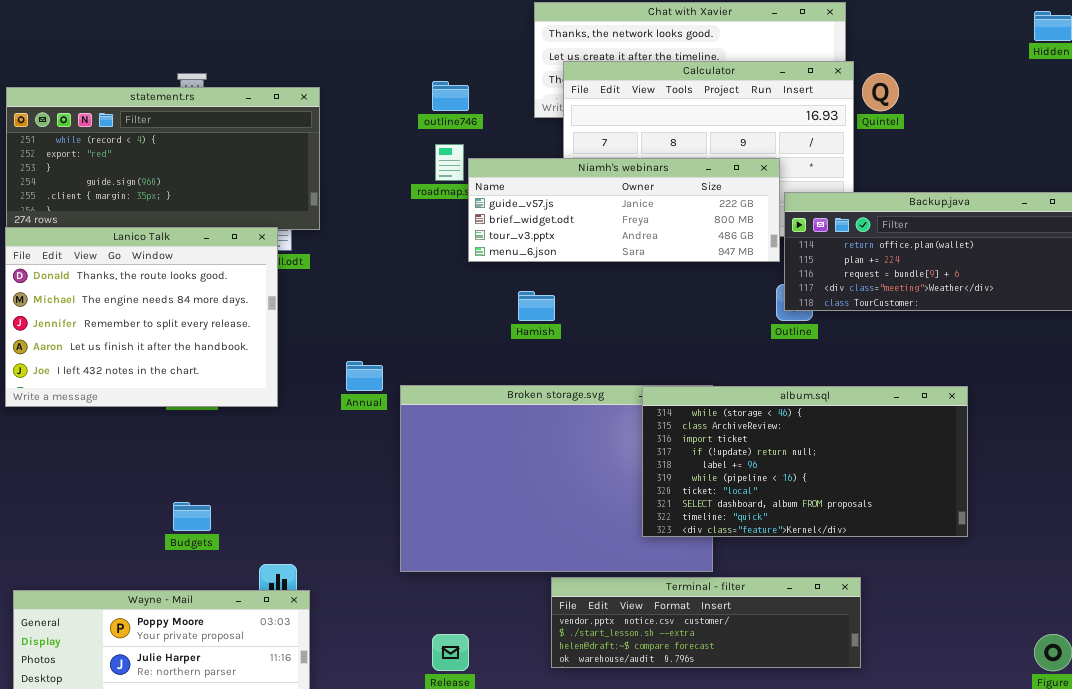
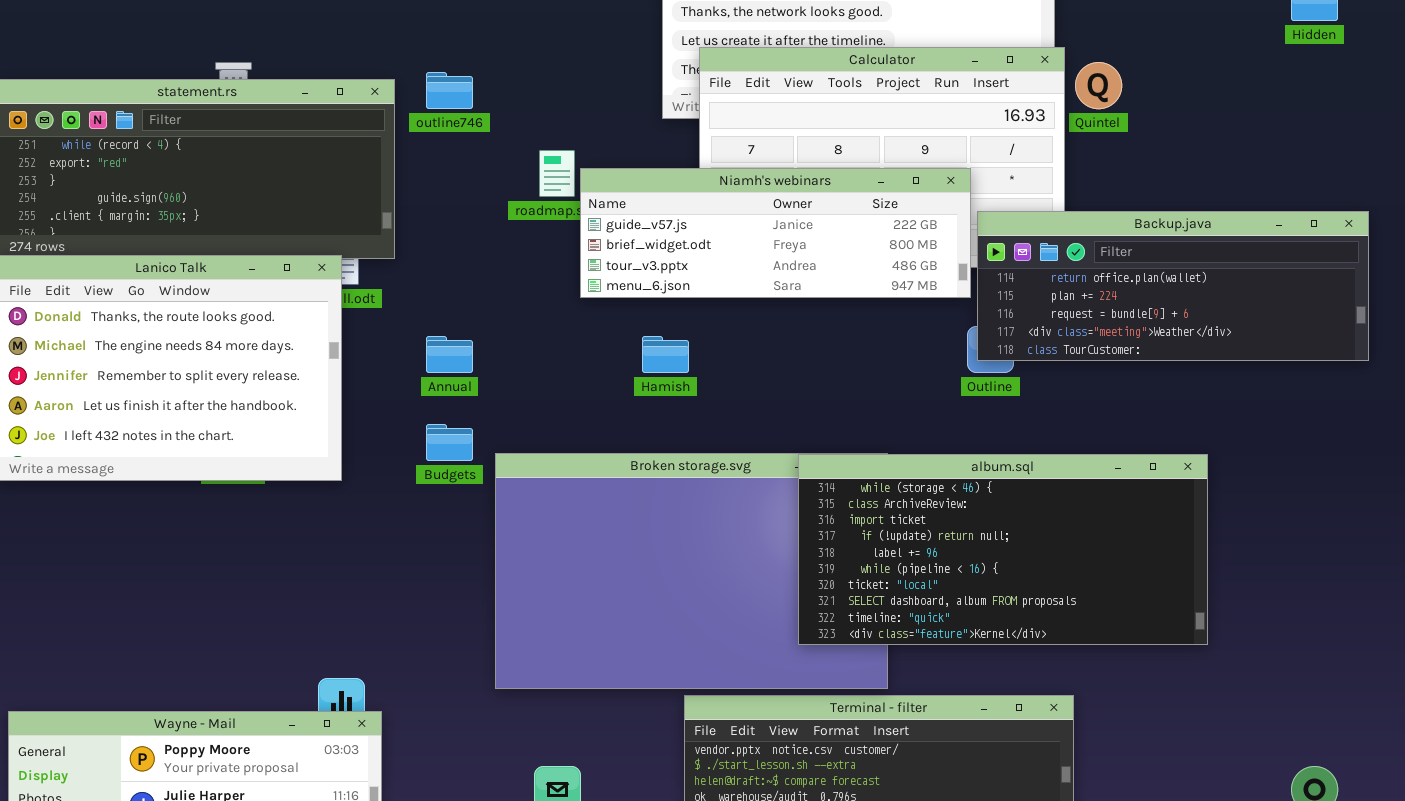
outline746: [432,81,469,111] -> [426,72,473,109], moved
Annual: [346,361,383,391] -> [426,336,473,373], moved
Budgets: [173,502,211,531] -> [426,424,473,461], moved

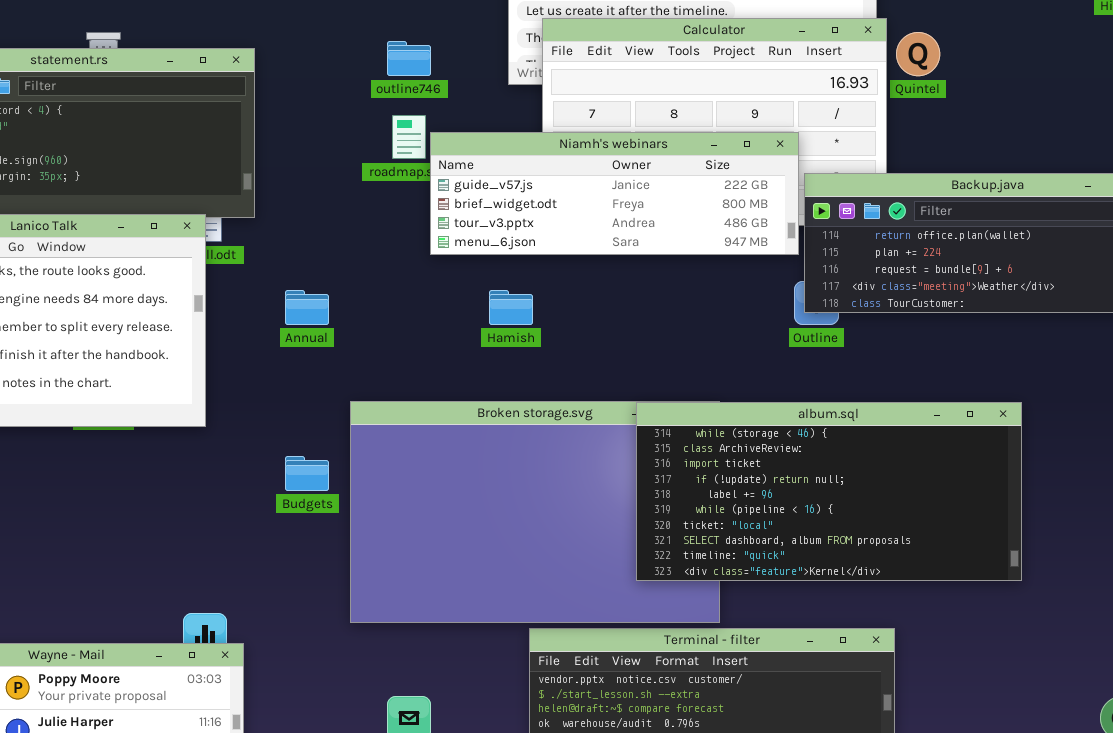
outline746: [426,72,473,109] -> [387,41,431,76], moved
Budgets: [426,424,473,461] -> [285,456,329,491], moved

